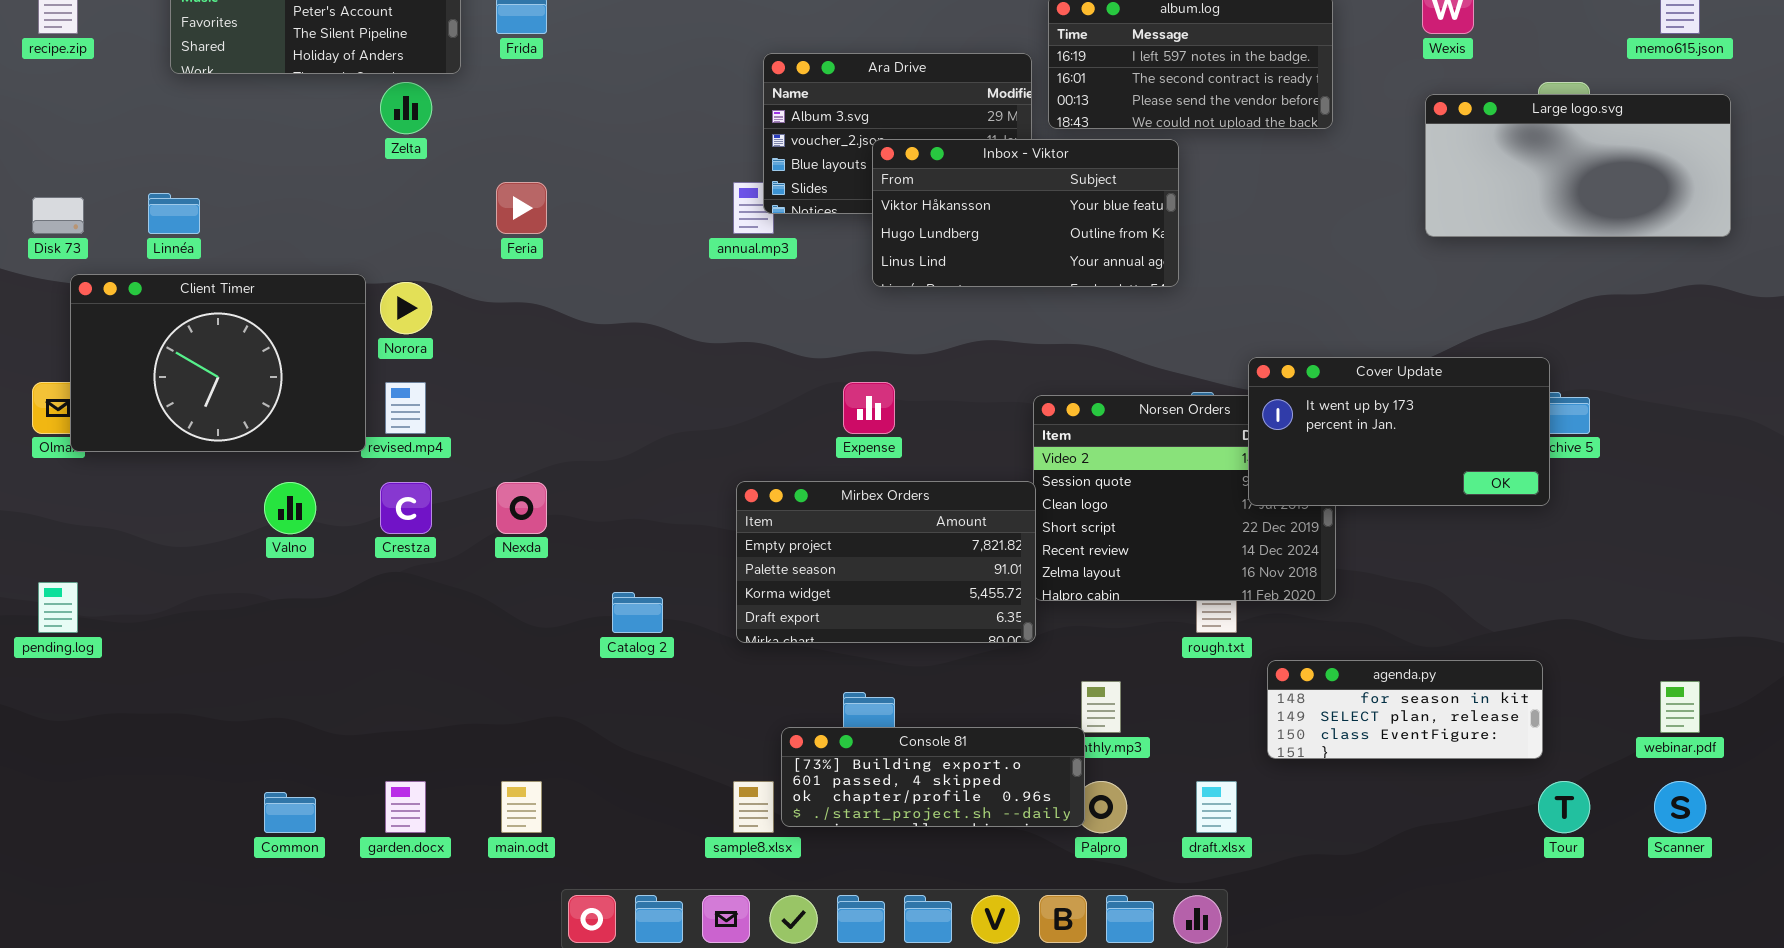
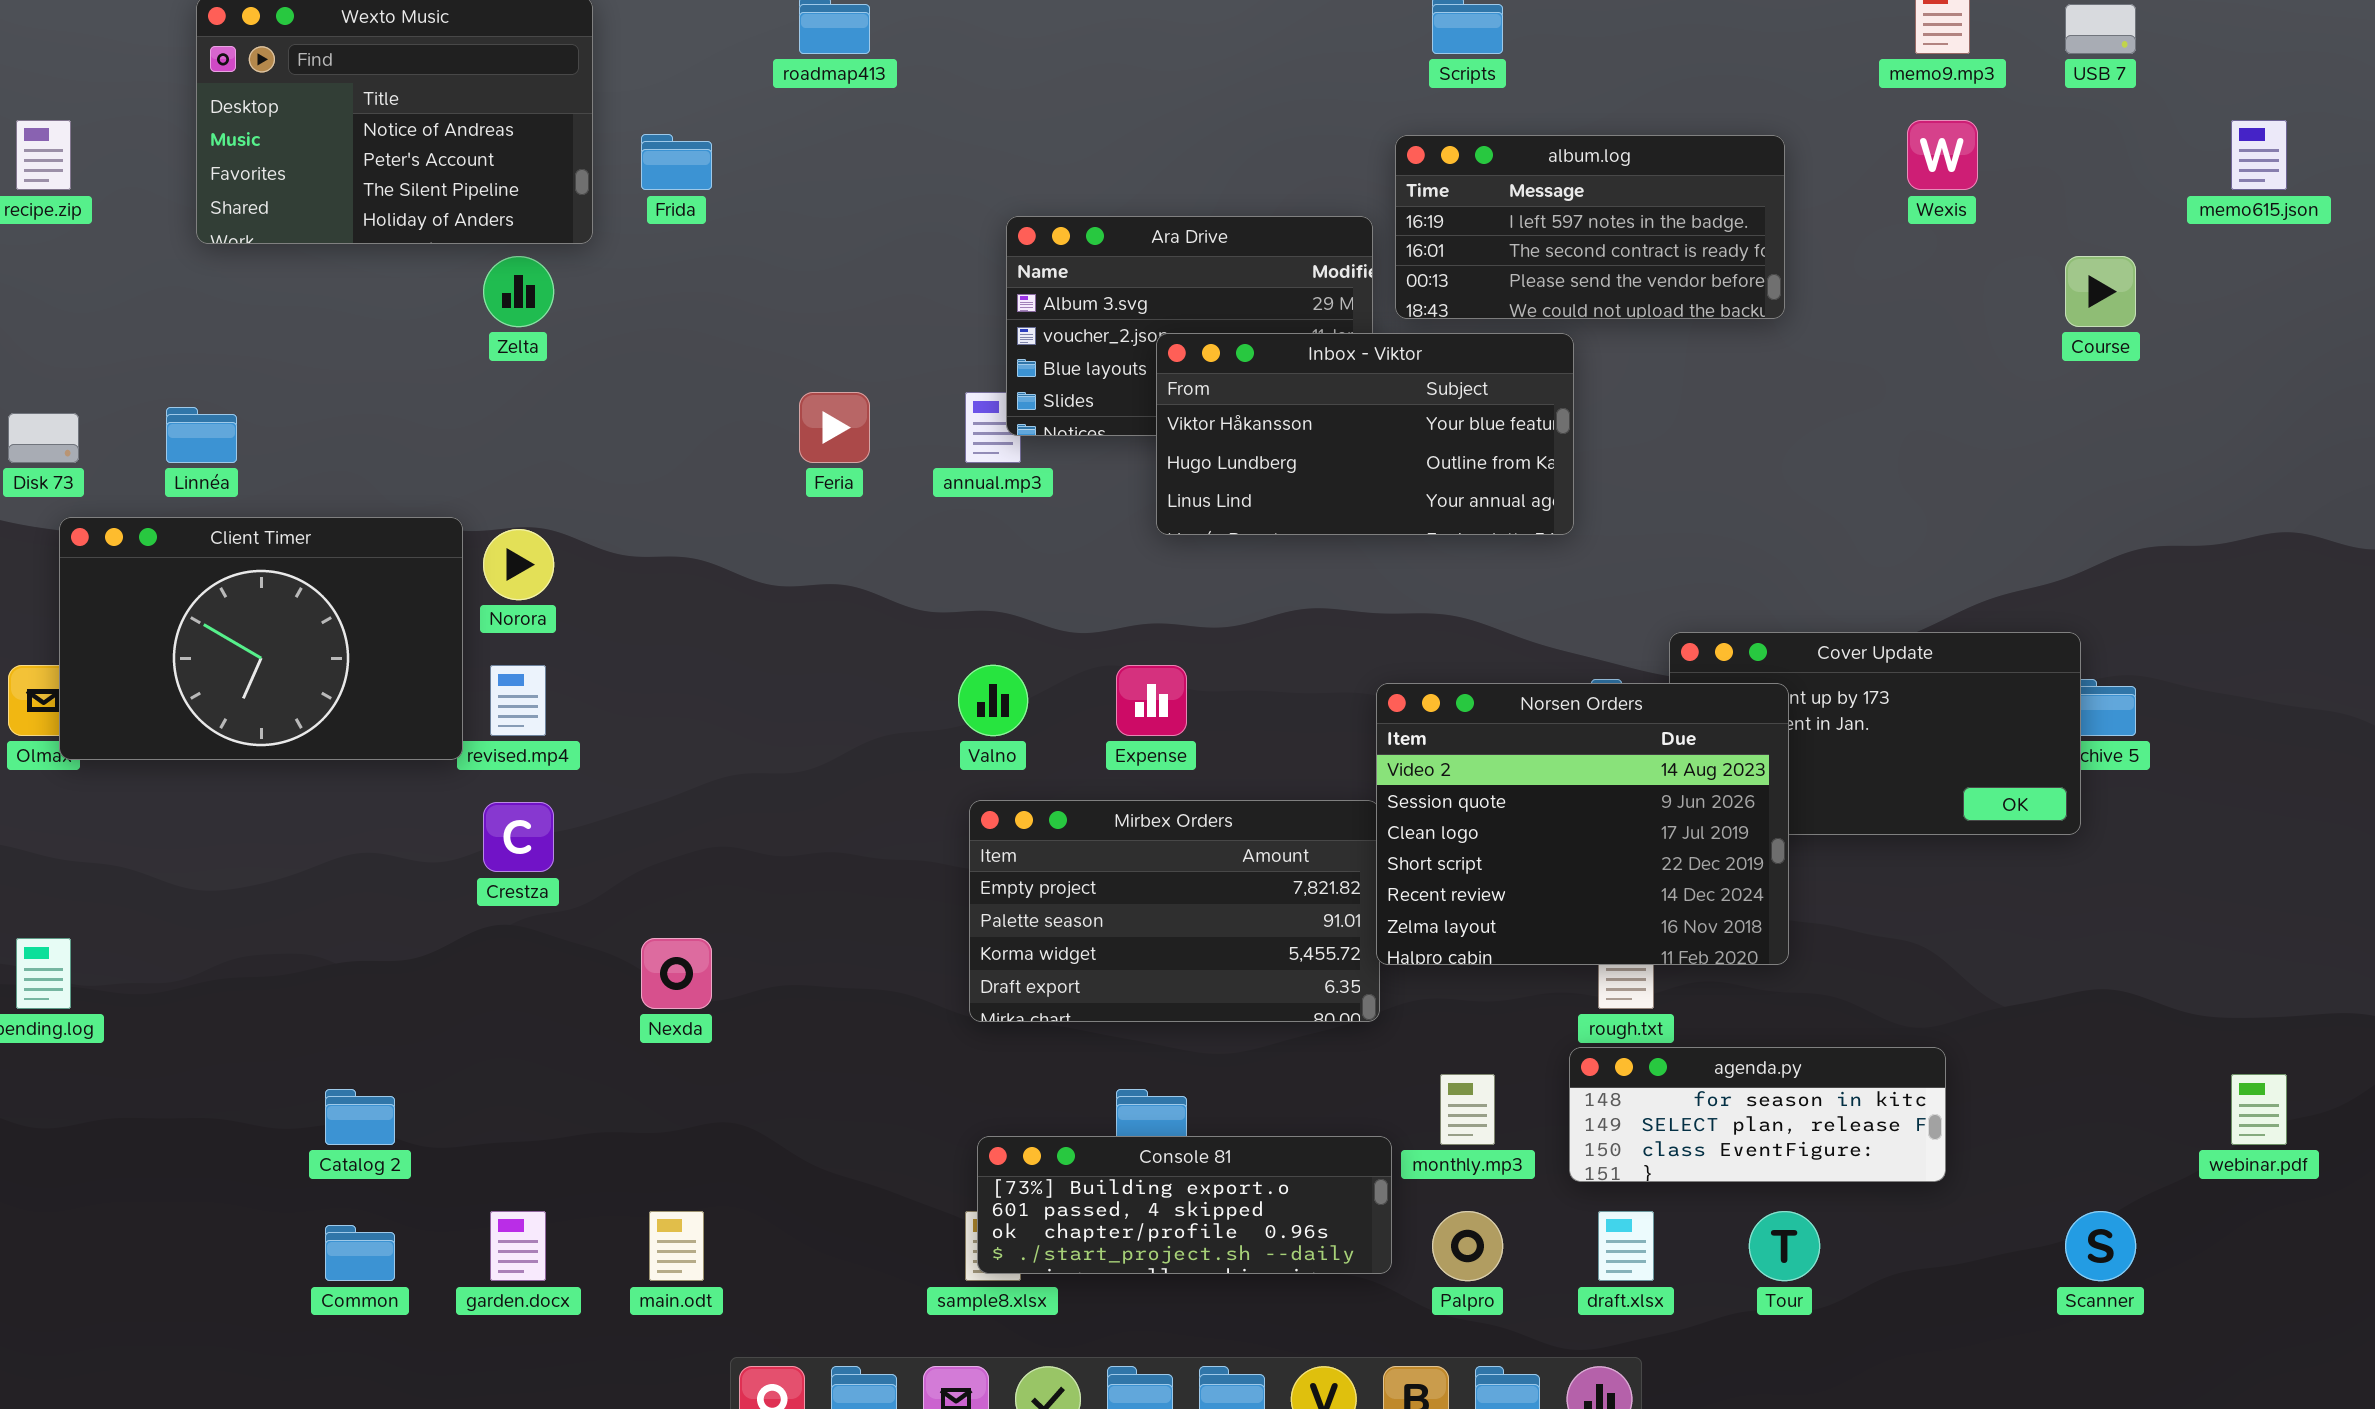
Large logo.svg: [1425,94,1731,237] -> none, closed
Feria: [496,182,547,234] -> [799,392,870,463], moved
Norsen Orders: [1033,395,1336,601] -> [1376,683,1789,965], raised
Valno: [264,482,316,534] -> [958,665,1028,736], moved
Nexda: [496,482,547,534] -> [641,938,712,1009], moved
Catalog 2: [612,592,663,633] -> [325,1089,395,1145], moved
agenda.py: [1267,660,1543,759] -> [1569,1047,1946,1182], moved
Console 81: [781,727,1085,827] -> [977,1136,1392,1274], moved
Tour: [1538,781,1590,833] -> [1749,1211,1820,1281], moved
Scanner: [1654,781,1706,833] -> [2065,1211,2136,1281], moved

